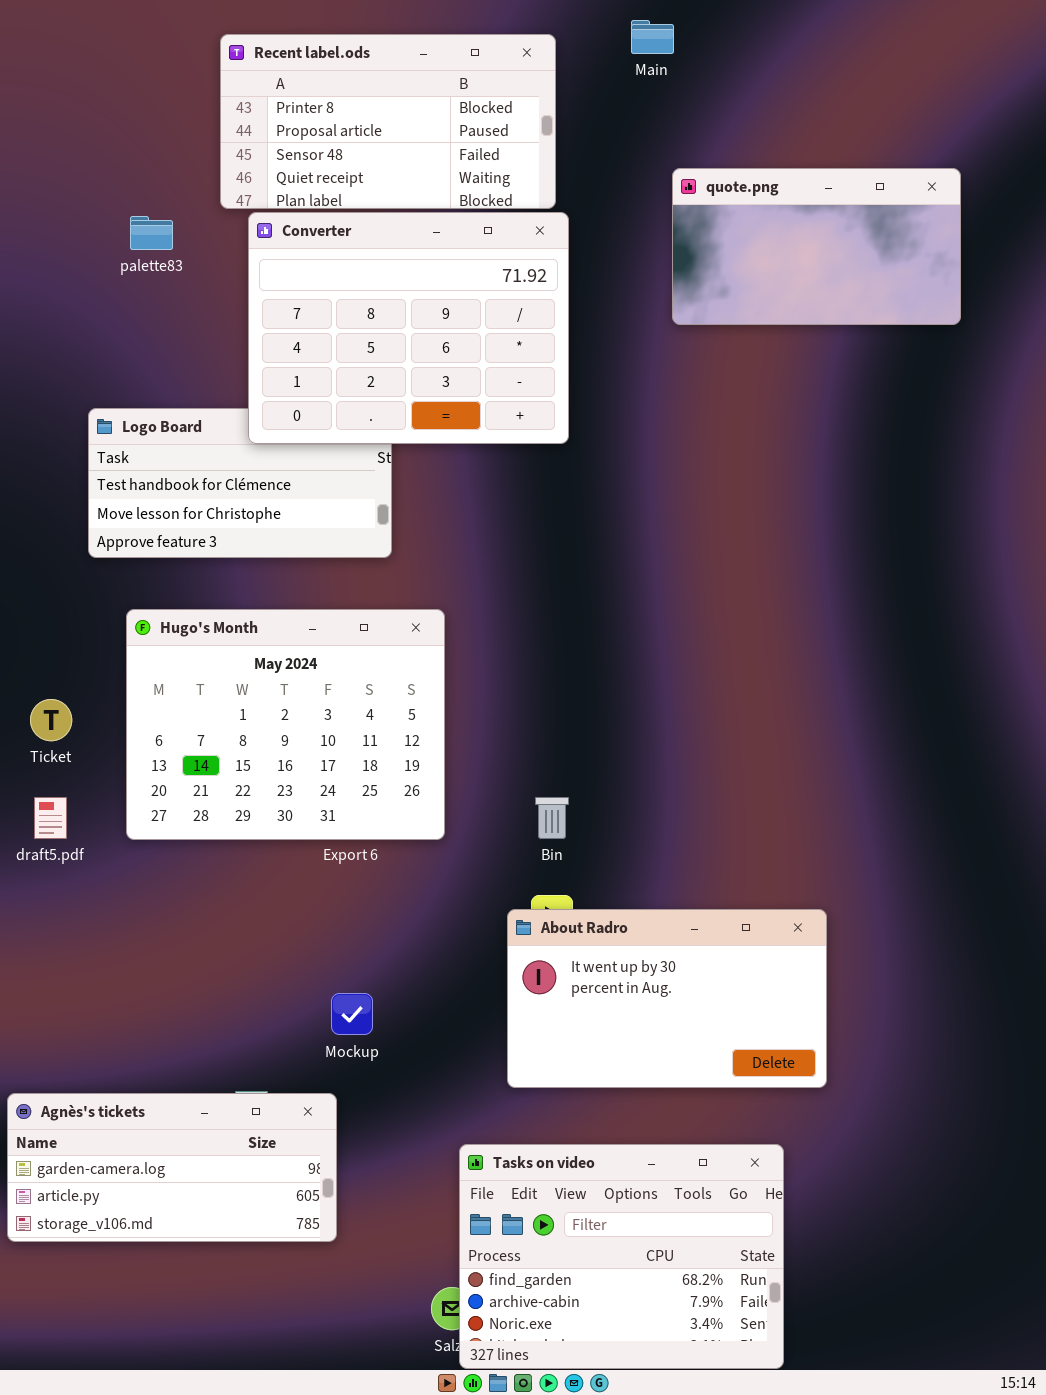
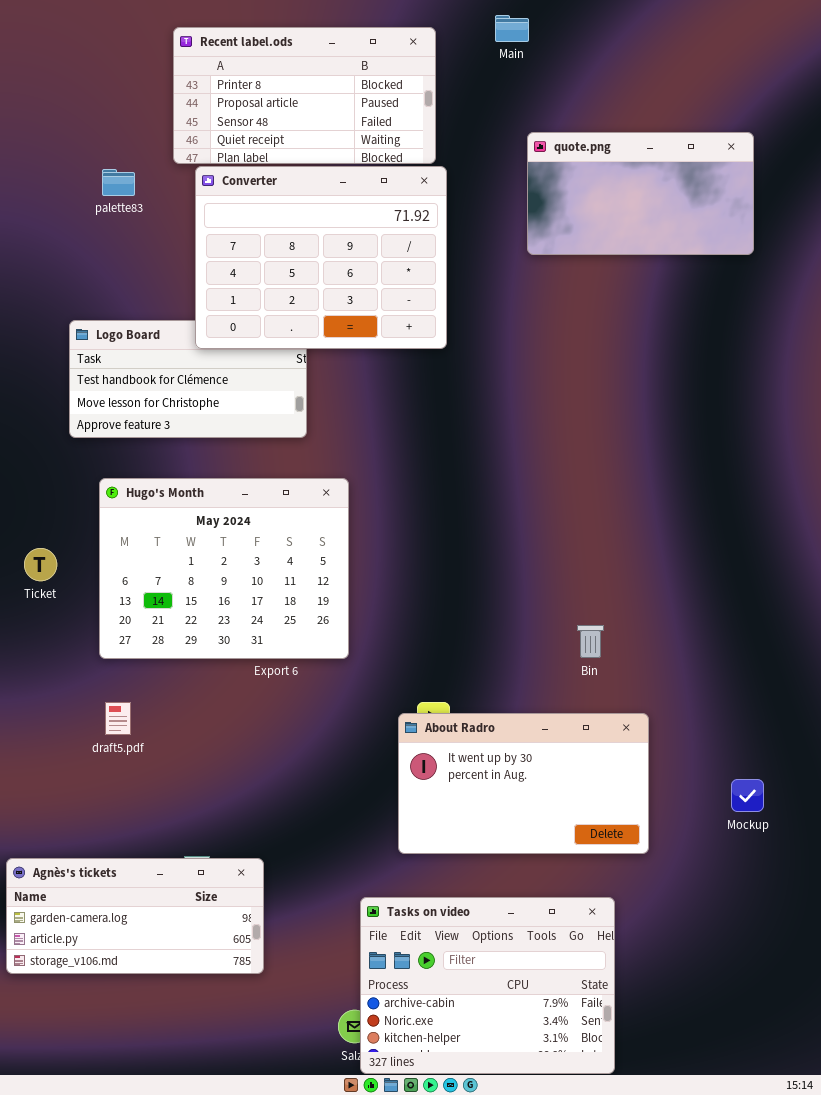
draft5.pdf: [34,797,67,839] -> [105,702,131,735], moved
Bin: [535,797,569,839] -> [577,625,604,658], moved
Mockup: [331,993,373,1035] -> [731,779,764,812], moved
Tasks on video: [459,1144,784,1369] -> [360,897,615,1074], scrolled down 1 row

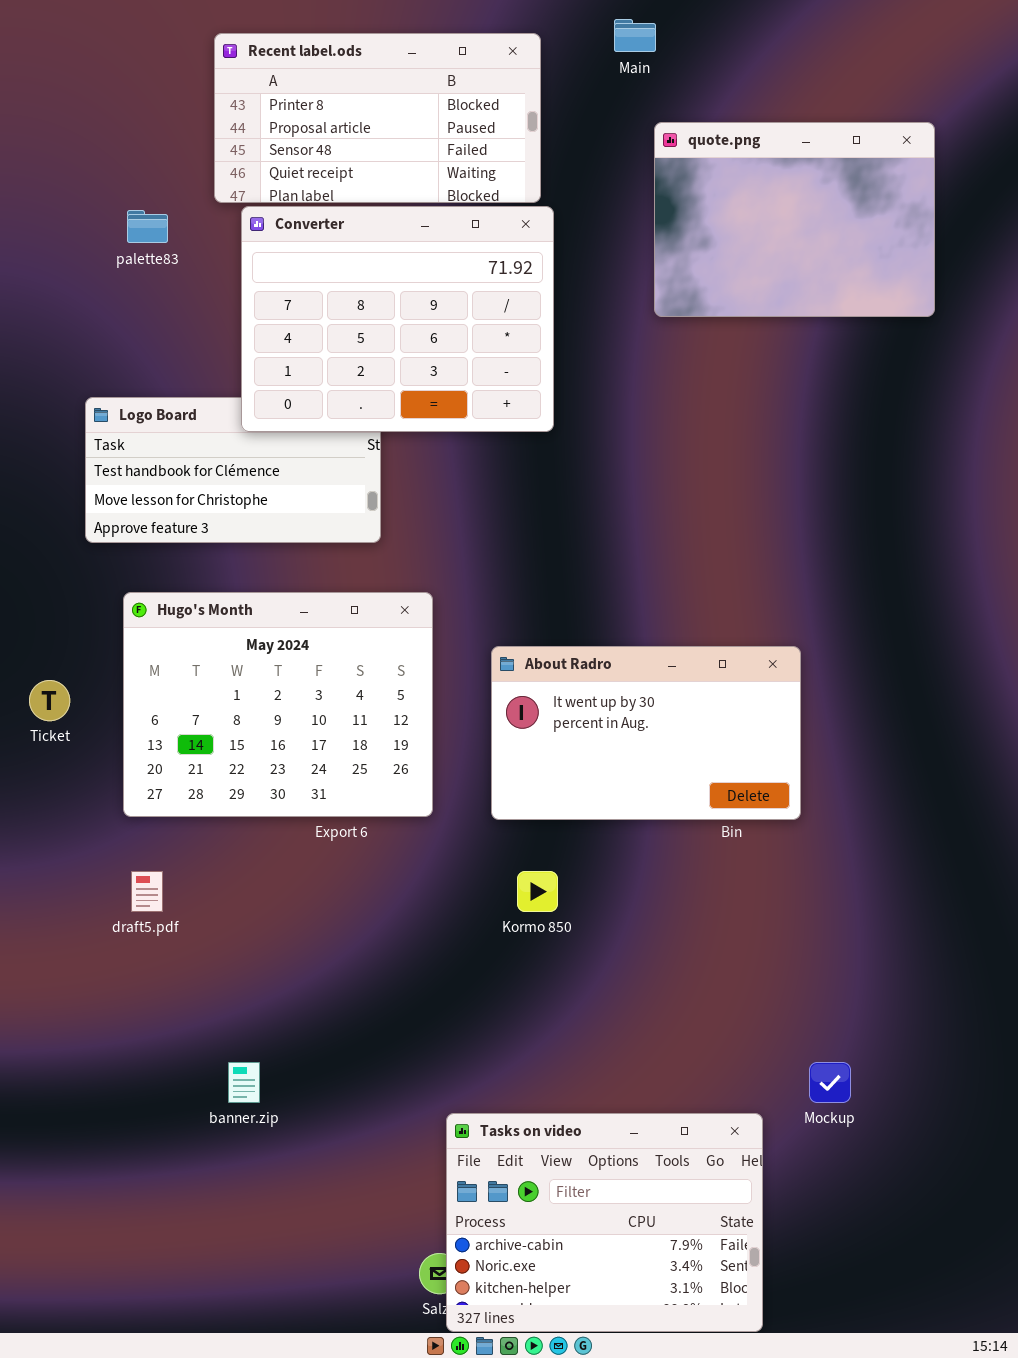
quote.png: [527,132,754,255] -> [654,122,935,317], resized
About Radro: [398,713,649,854] -> [491,646,801,820], moved
Mockup: [731,779,764,812] -> [809,1062,851,1103], moved
Agnès's tickets: [6,858,264,974] -> none, closed

